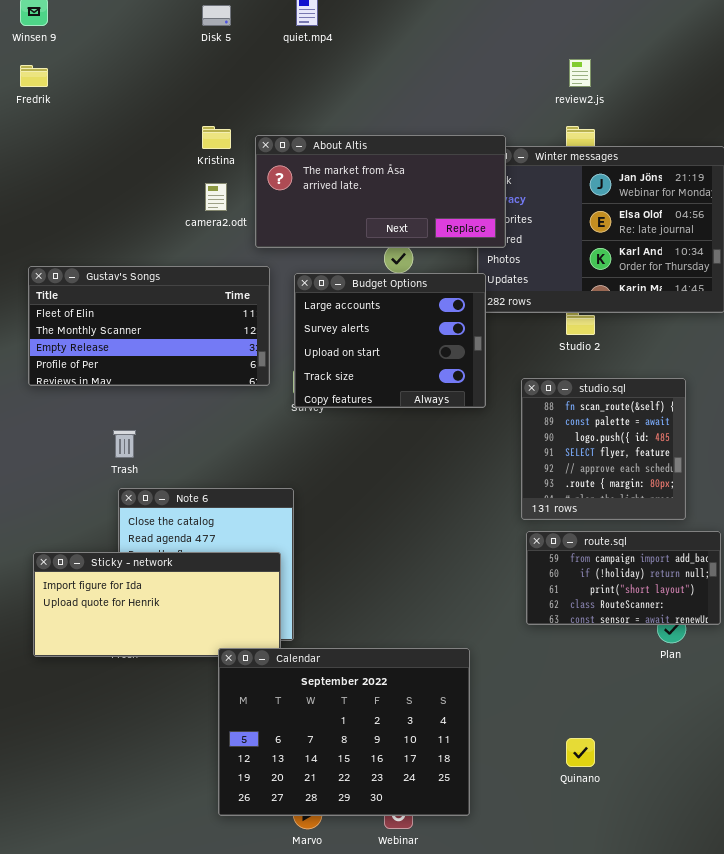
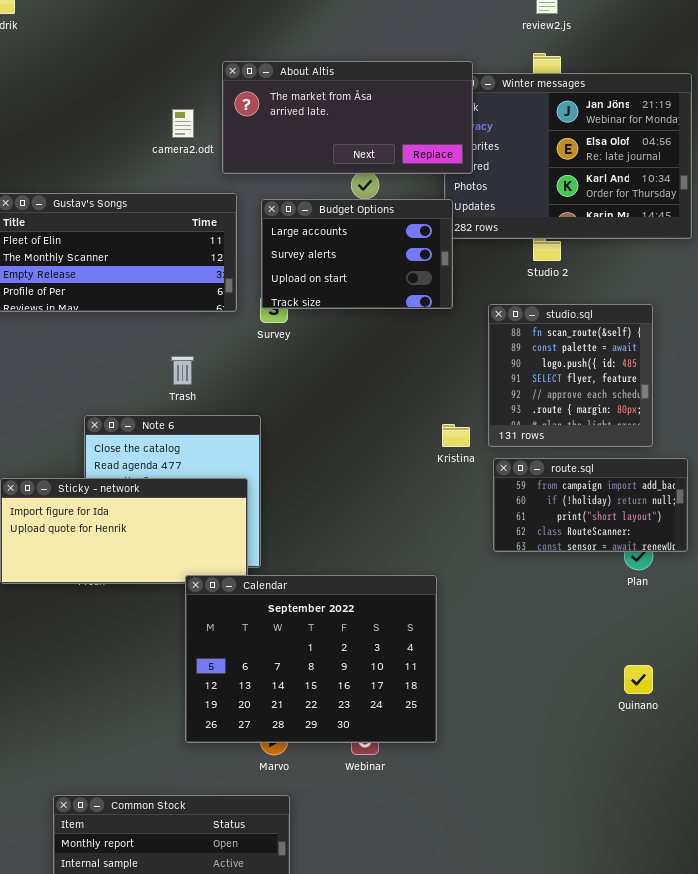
Kristina: [202,126,231,149] -> [442,424,470,447], moved
Budget Options: [294,273,486,408] -> [261,199,453,309], resized
Trash: [113,430,136,458] -> [171,356,194,385], moved
Quinano: [566,738,595,767] -> [624,665,653,694], moved

